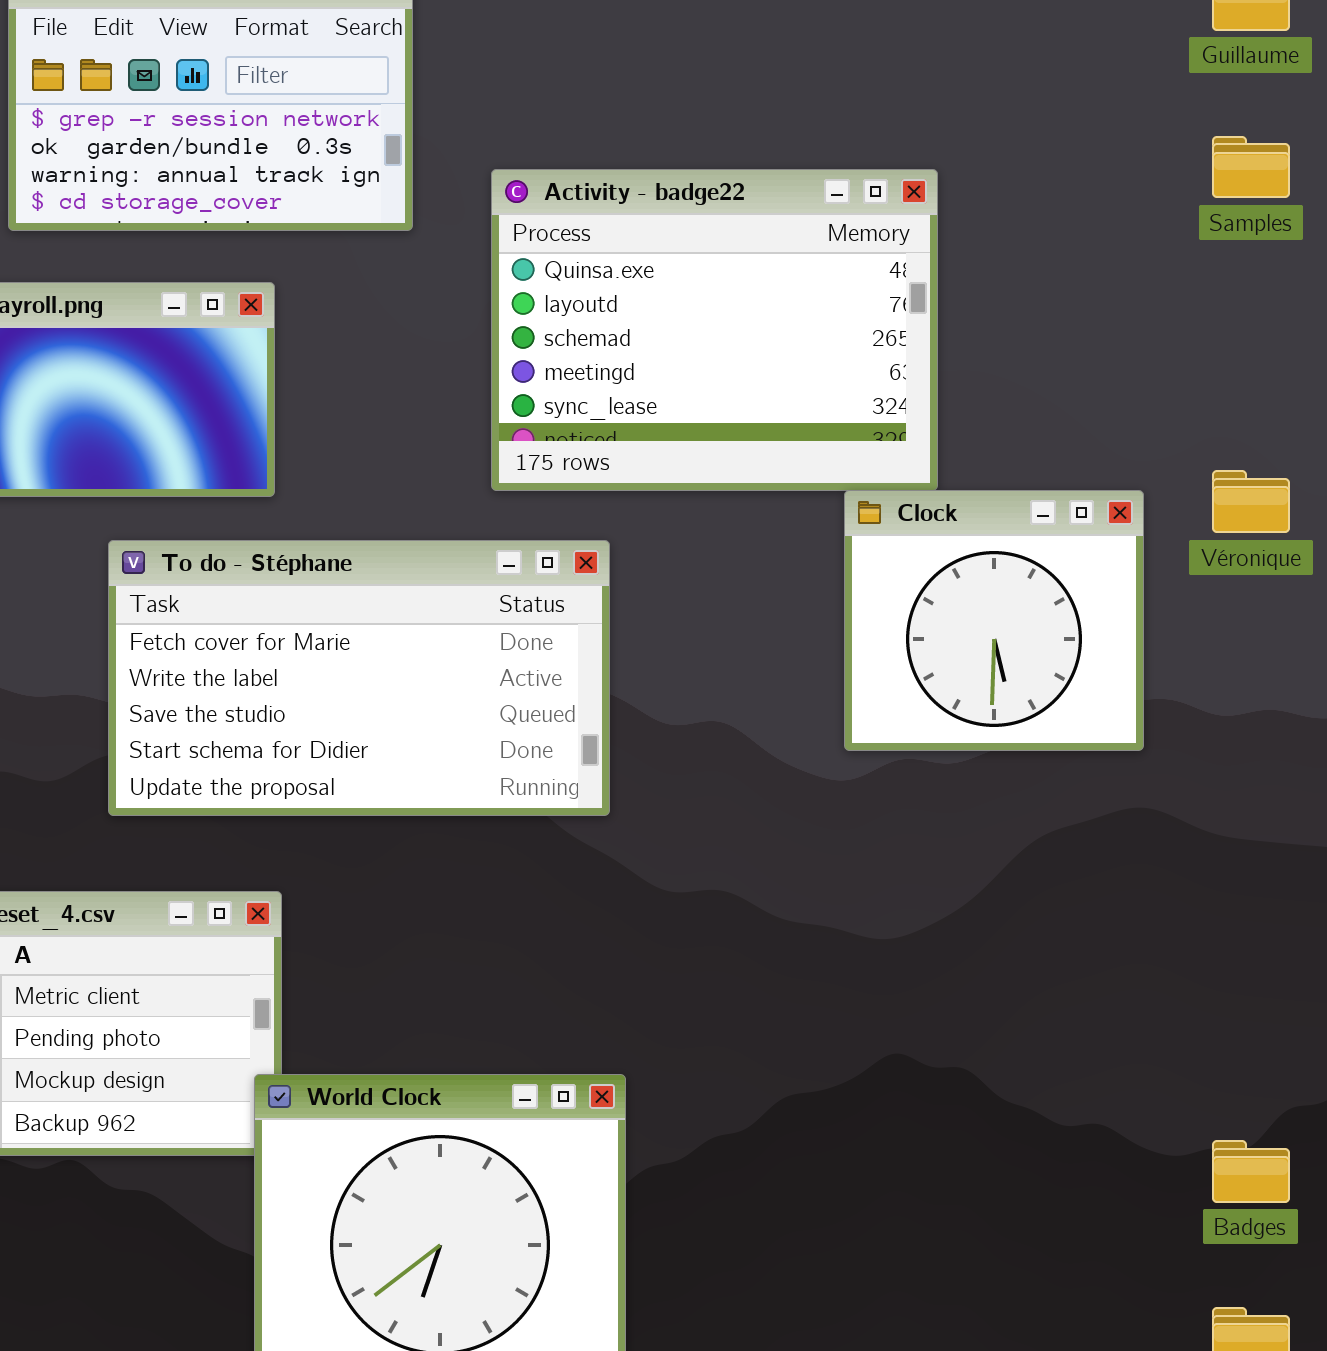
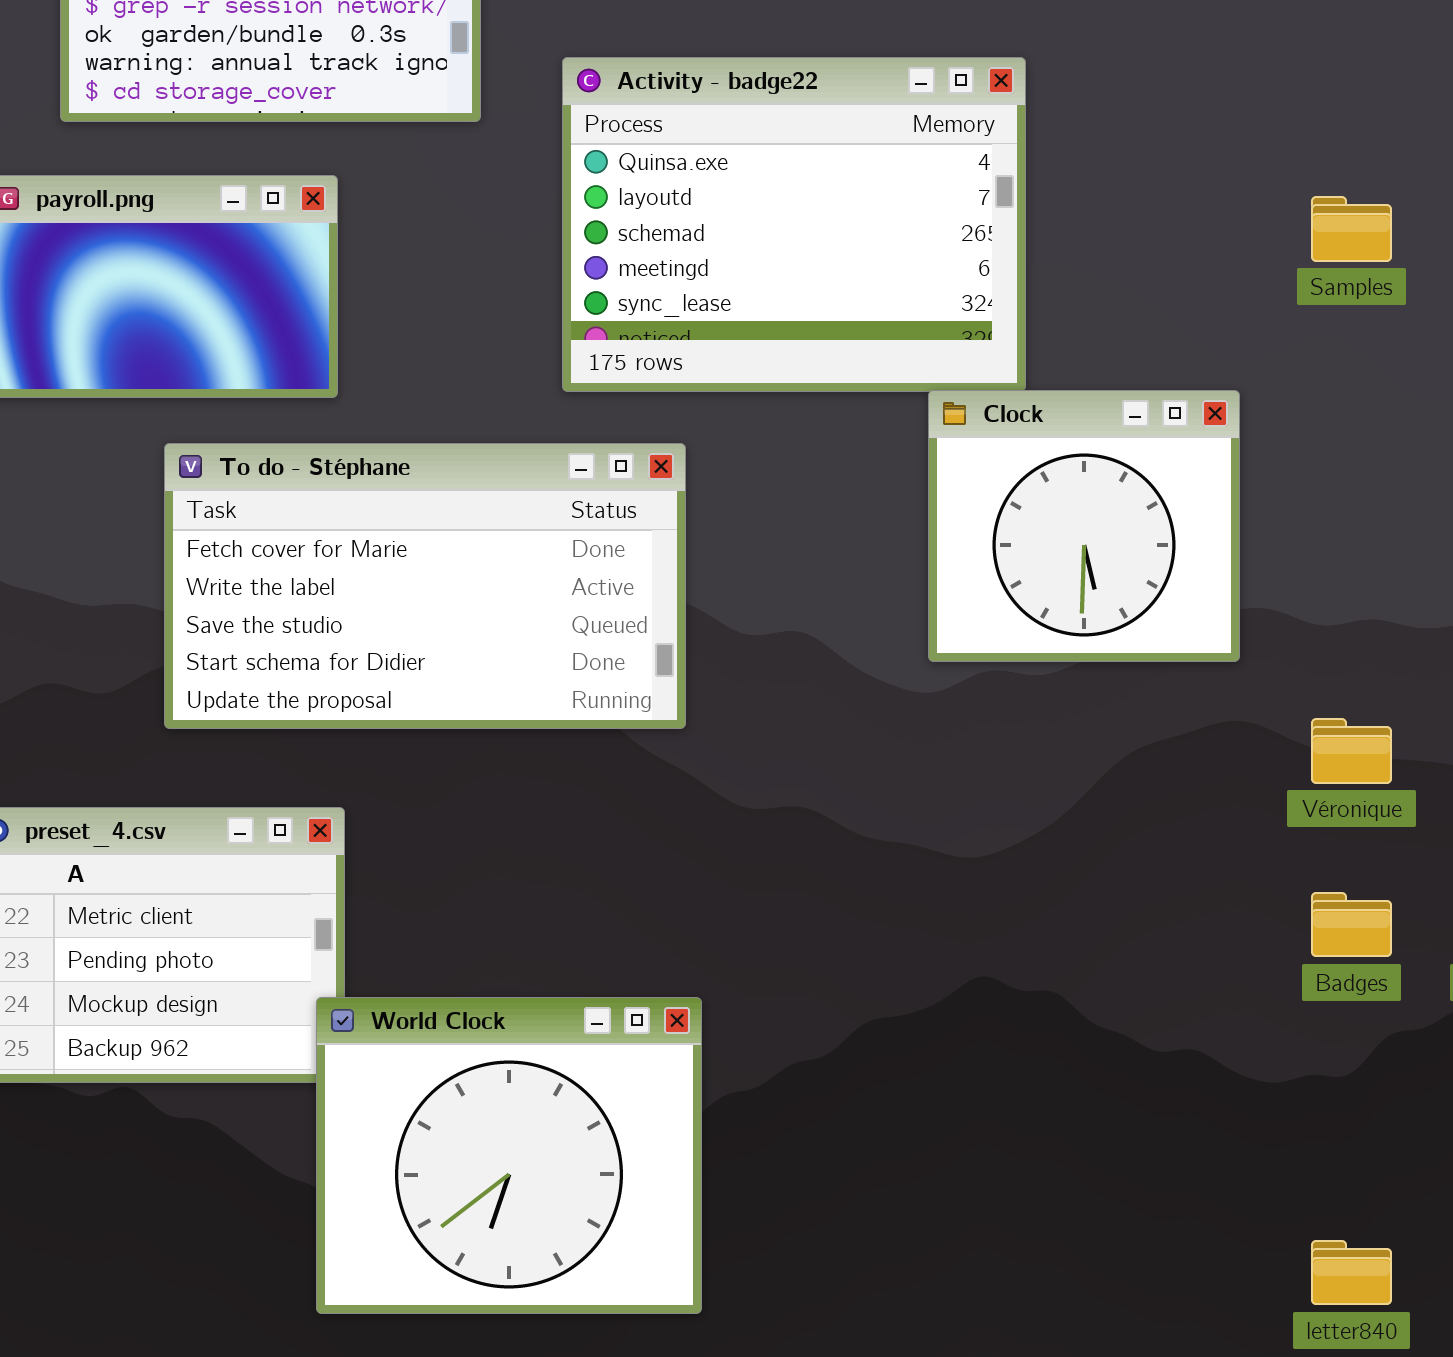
Samples: [1212,136,1290,198] -> [1311,196,1392,262], moved
Véronique: [1212,470,1290,533] -> [1311,718,1392,784], moved
Badges: [1212,1140,1290,1203] -> [1311,892,1392,957], moved

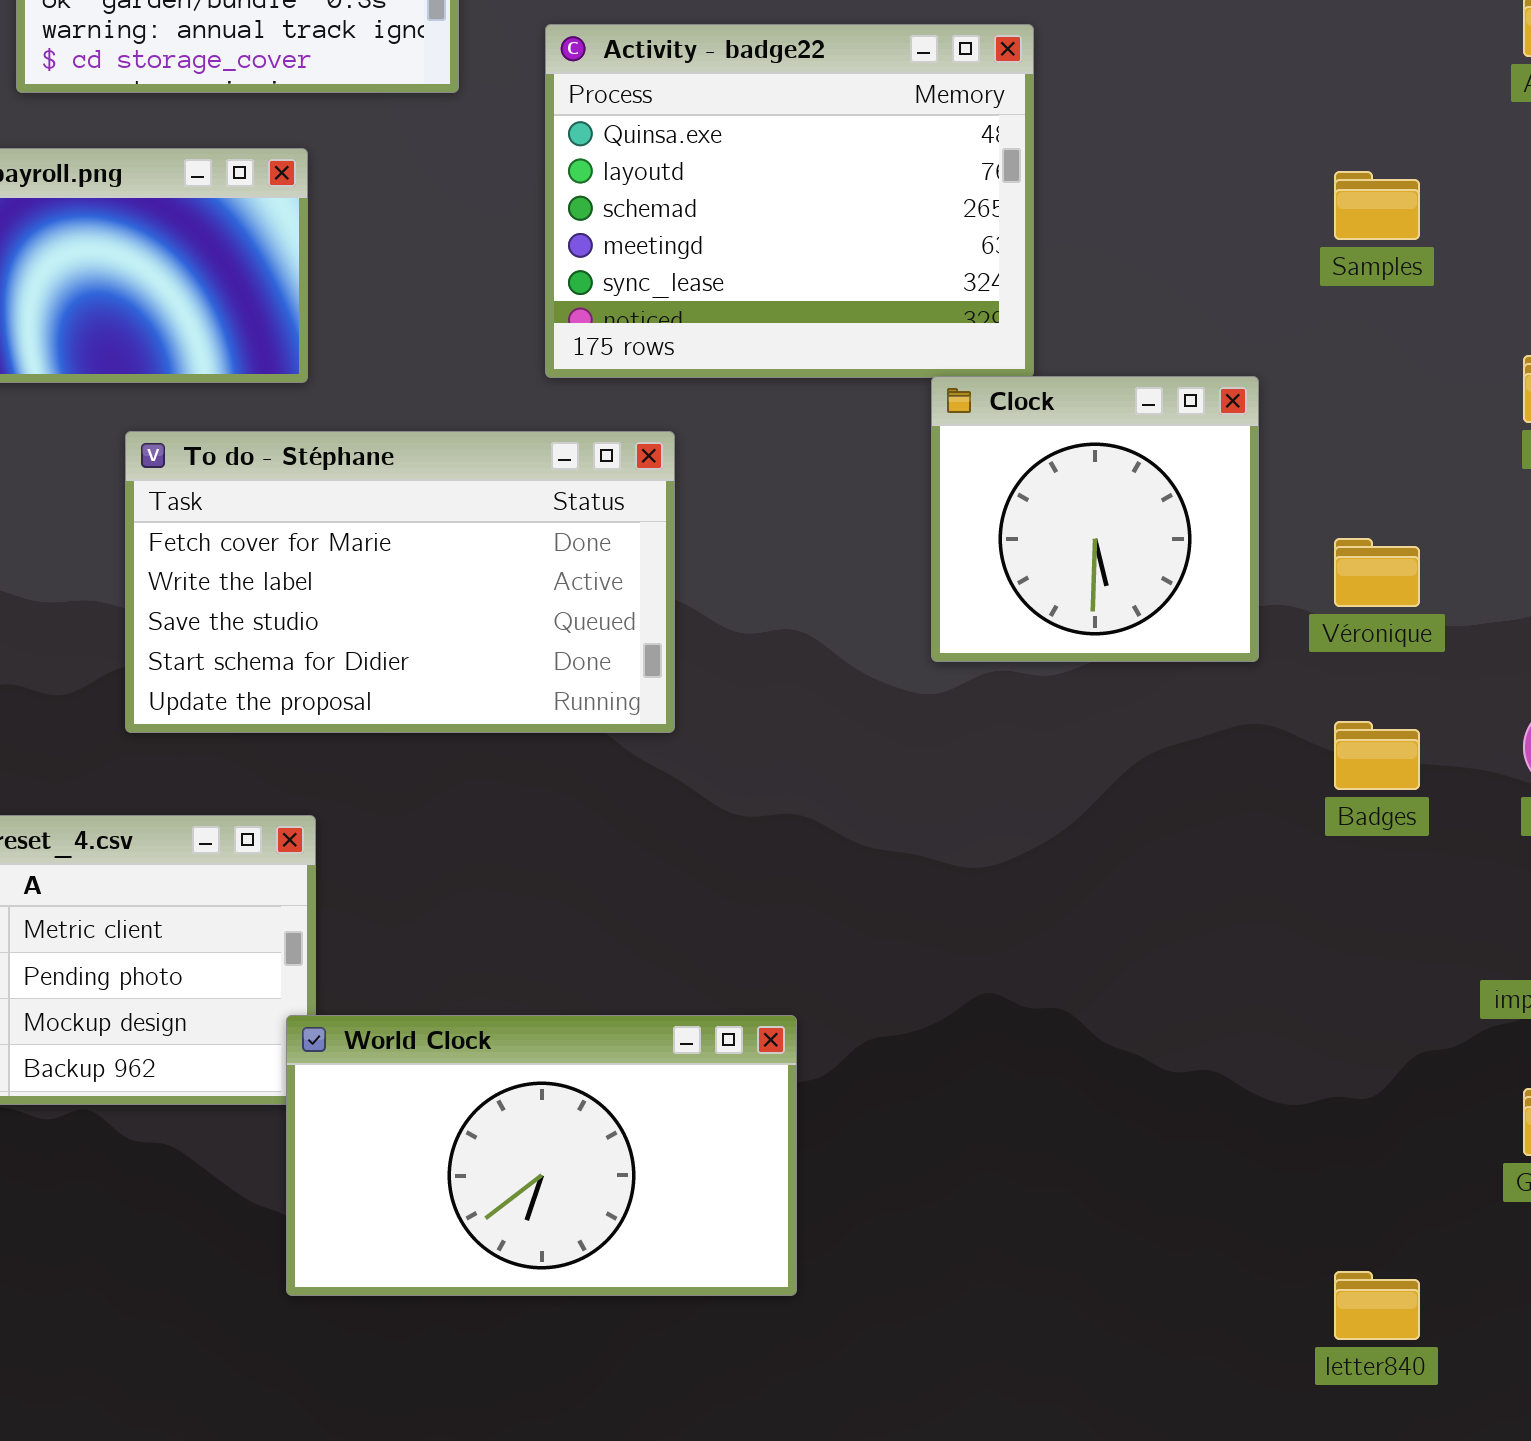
Véronique: [1311,718,1392,784] -> [1334,538,1420,607], moved
Badges: [1311,892,1392,957] -> [1334,721,1420,790], moved
World Clock: [316,997,702,1314] -> [286,1015,797,1296], resized

